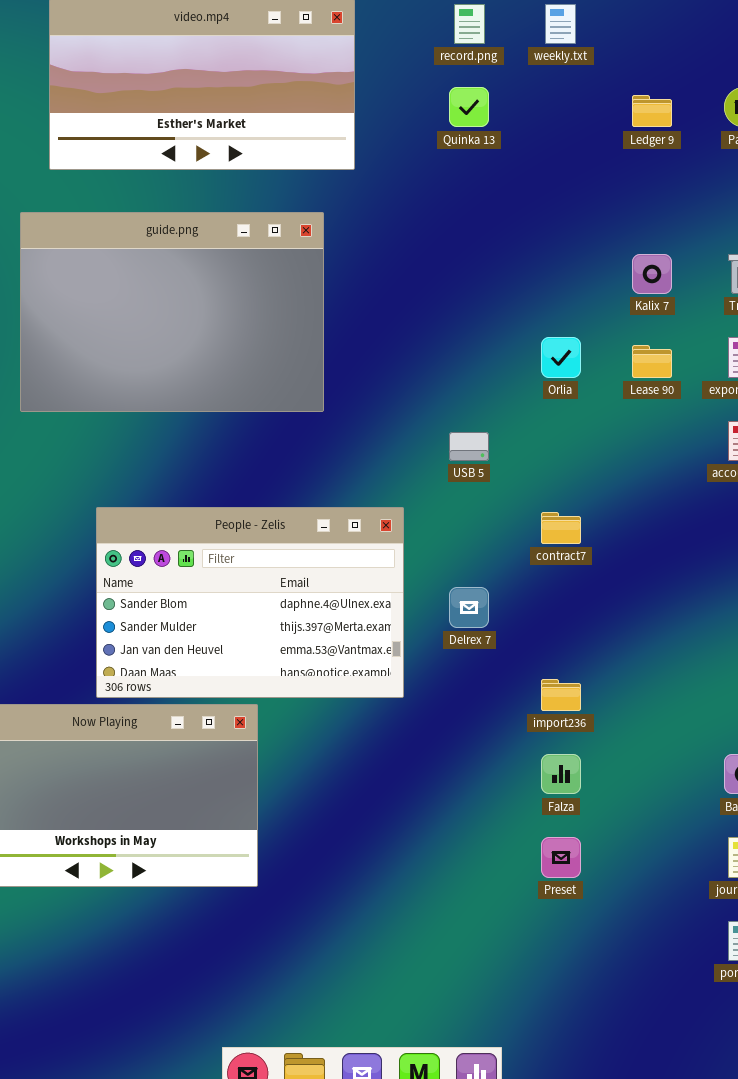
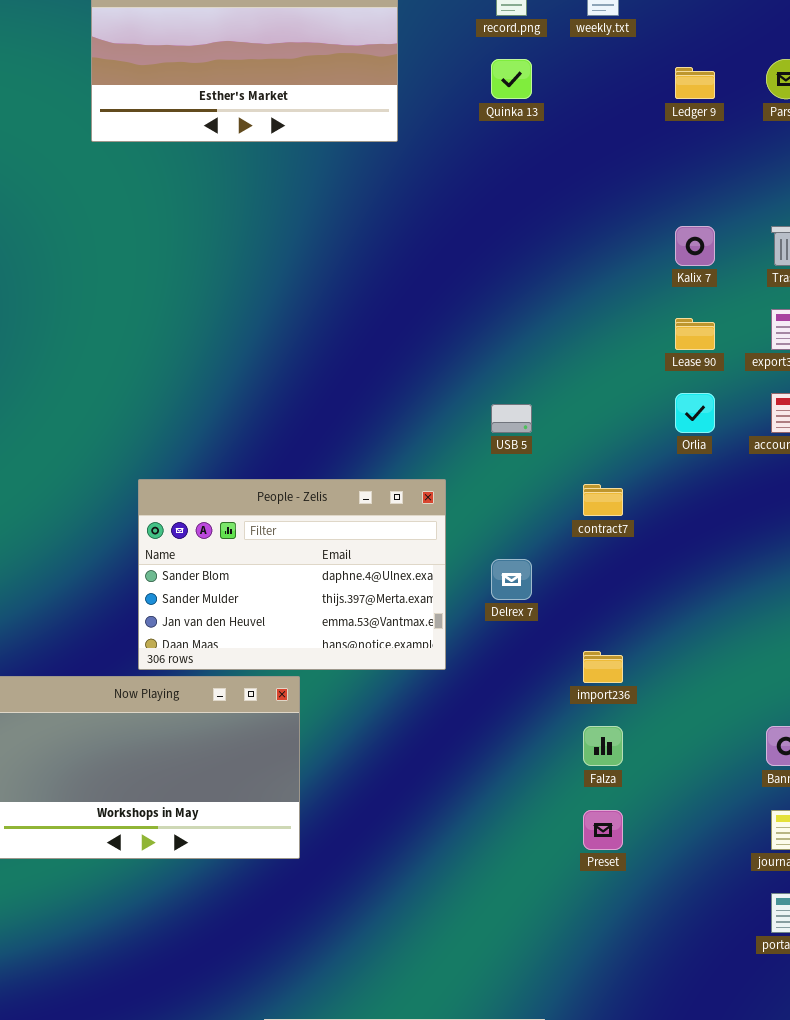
guide.png: [20,212,324,412] -> none, closed
Orlia: [541,337,581,378] -> [675,393,715,433], moved

